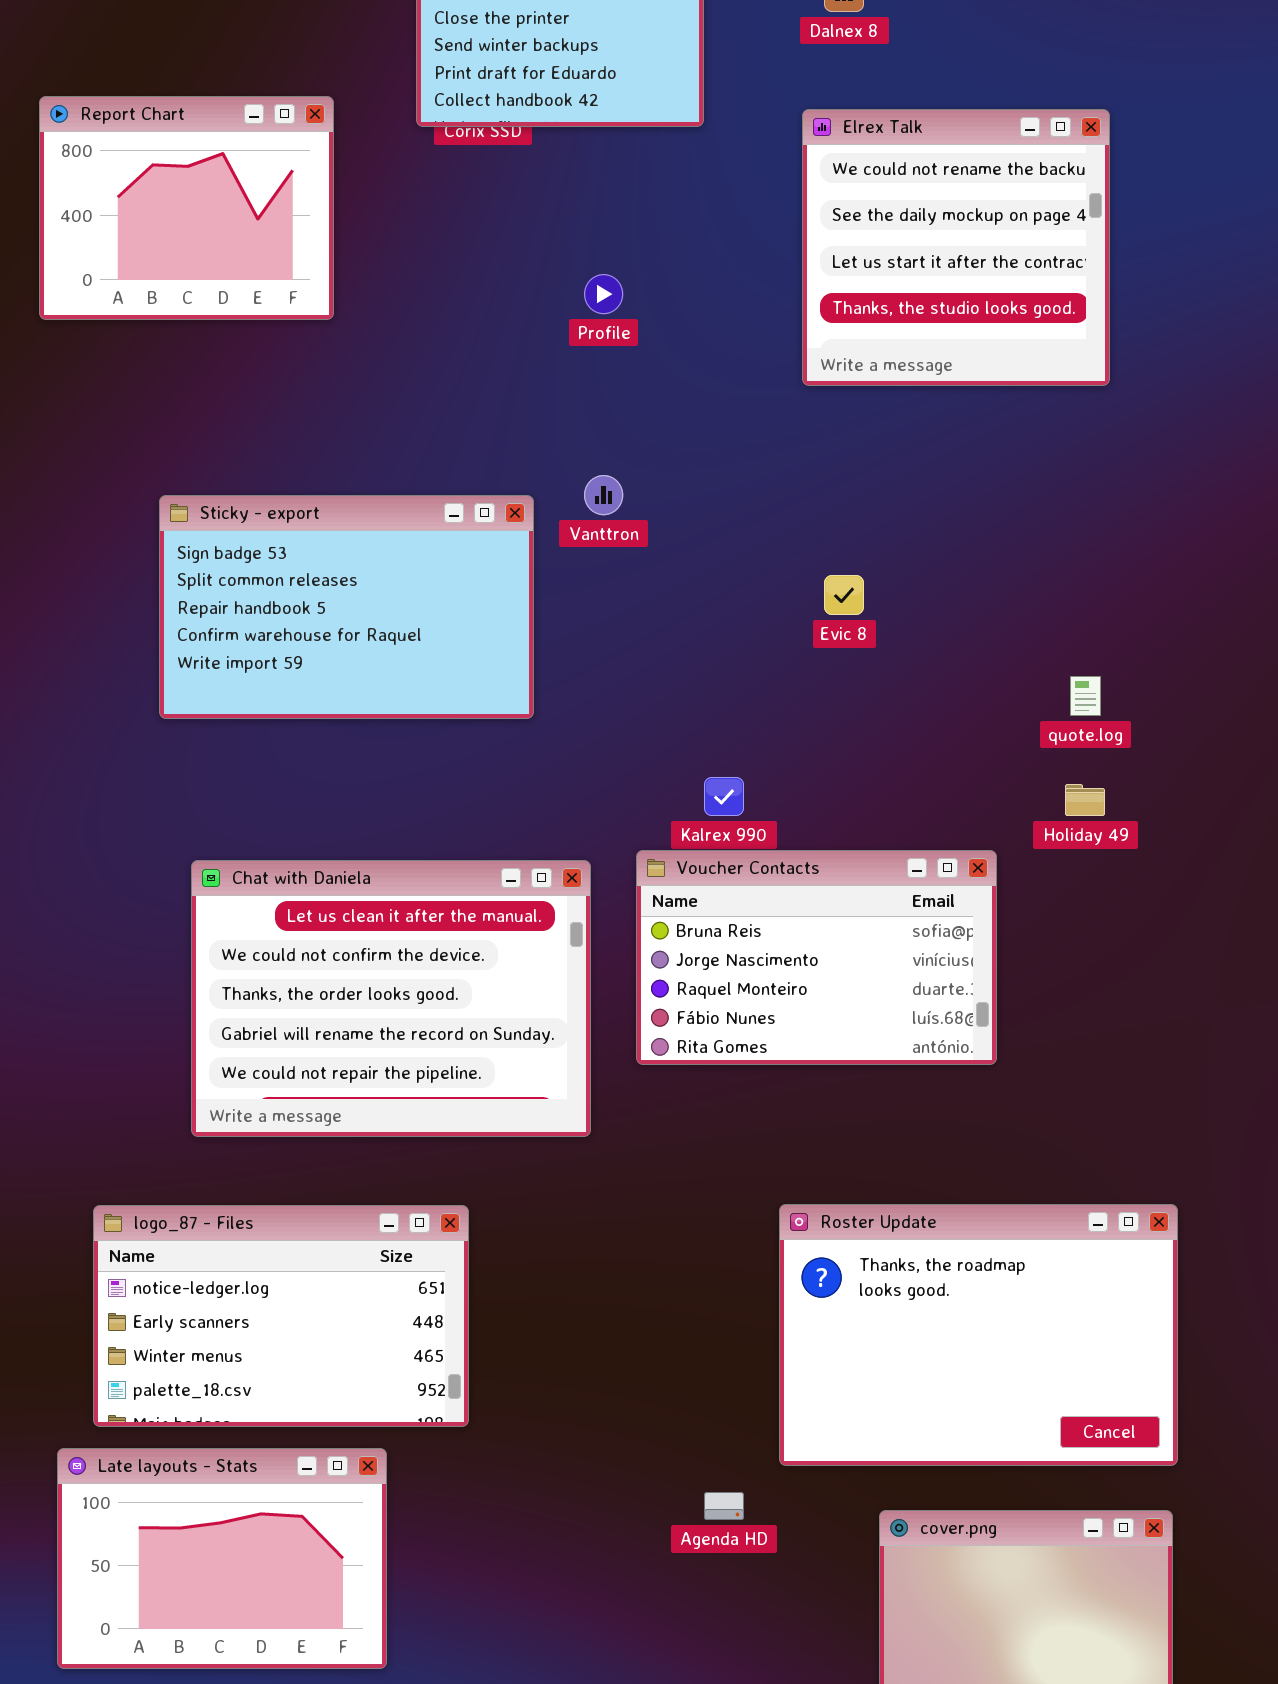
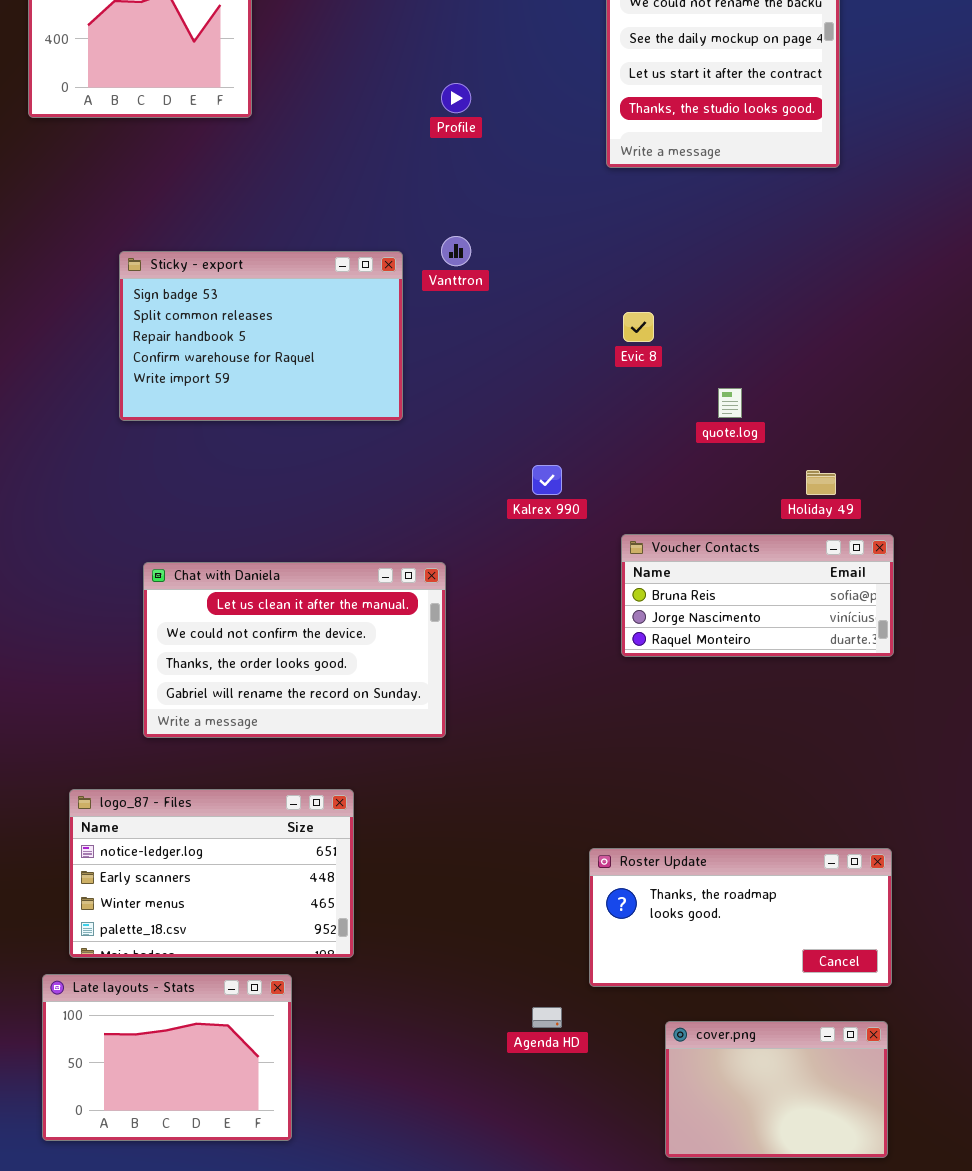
quote.log: [1070,676,1101,716] -> [718,388,742,418], moved
Voucher Contacts: [636,850,997,1065] -> [621,534,894,657], moved, resized
Chat with Daniela: [191,860,591,1137] -> [143,562,446,738], resized
Roster Update: [779,1204,1178,1466] -> [589,848,892,987], resized

